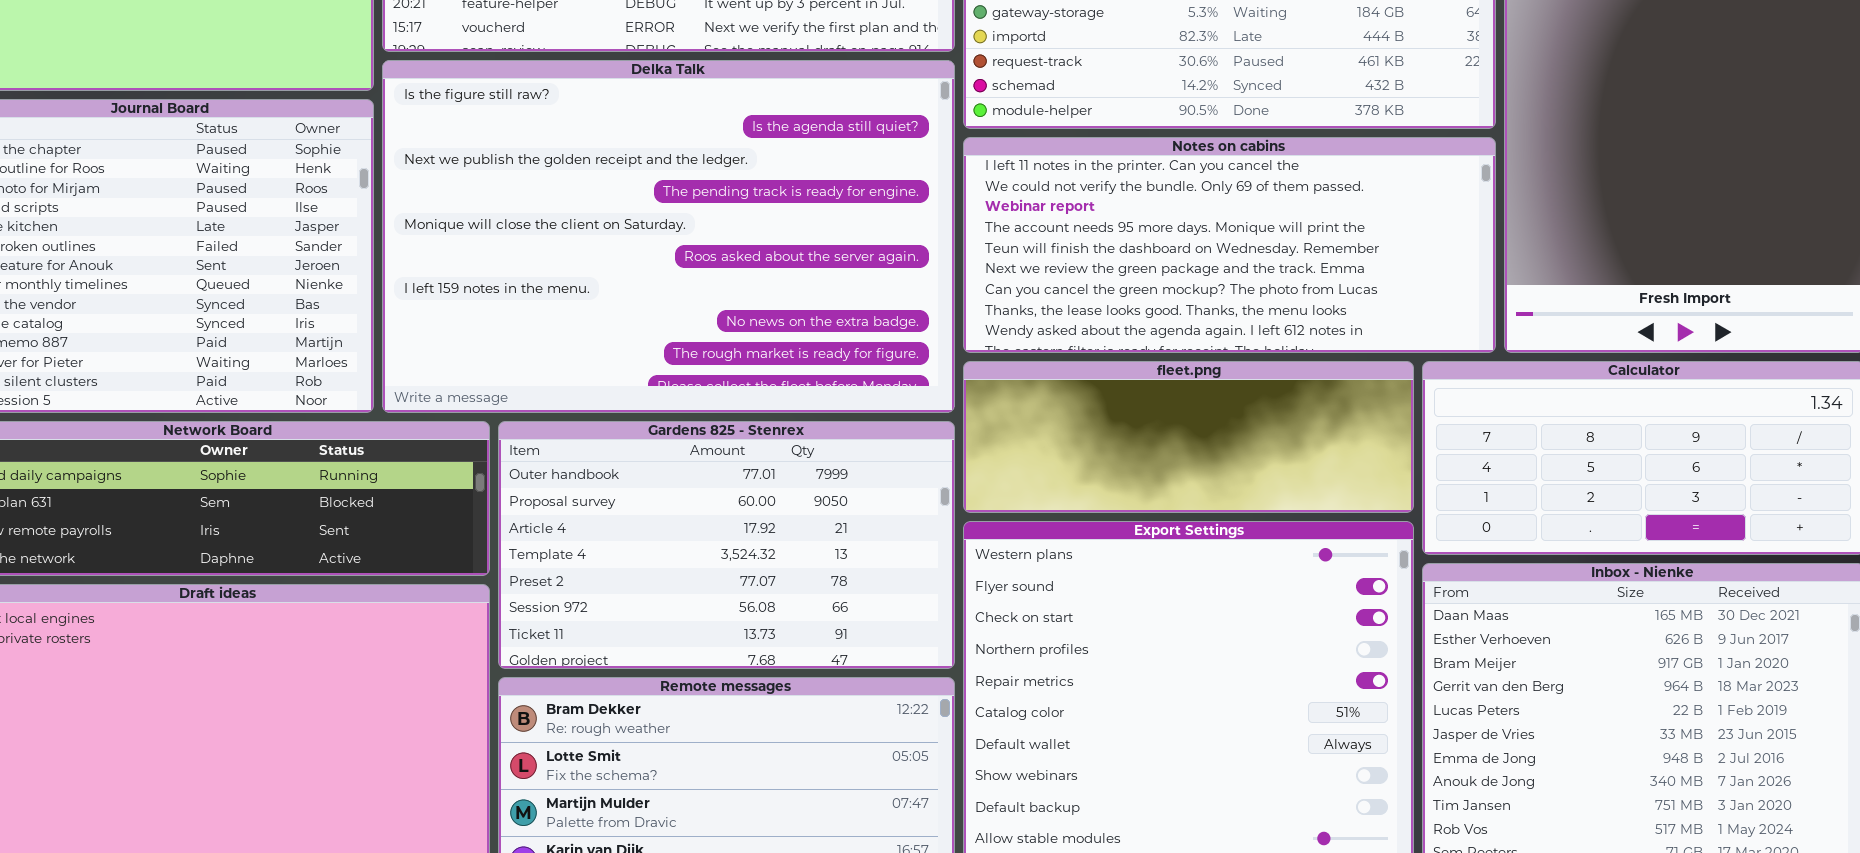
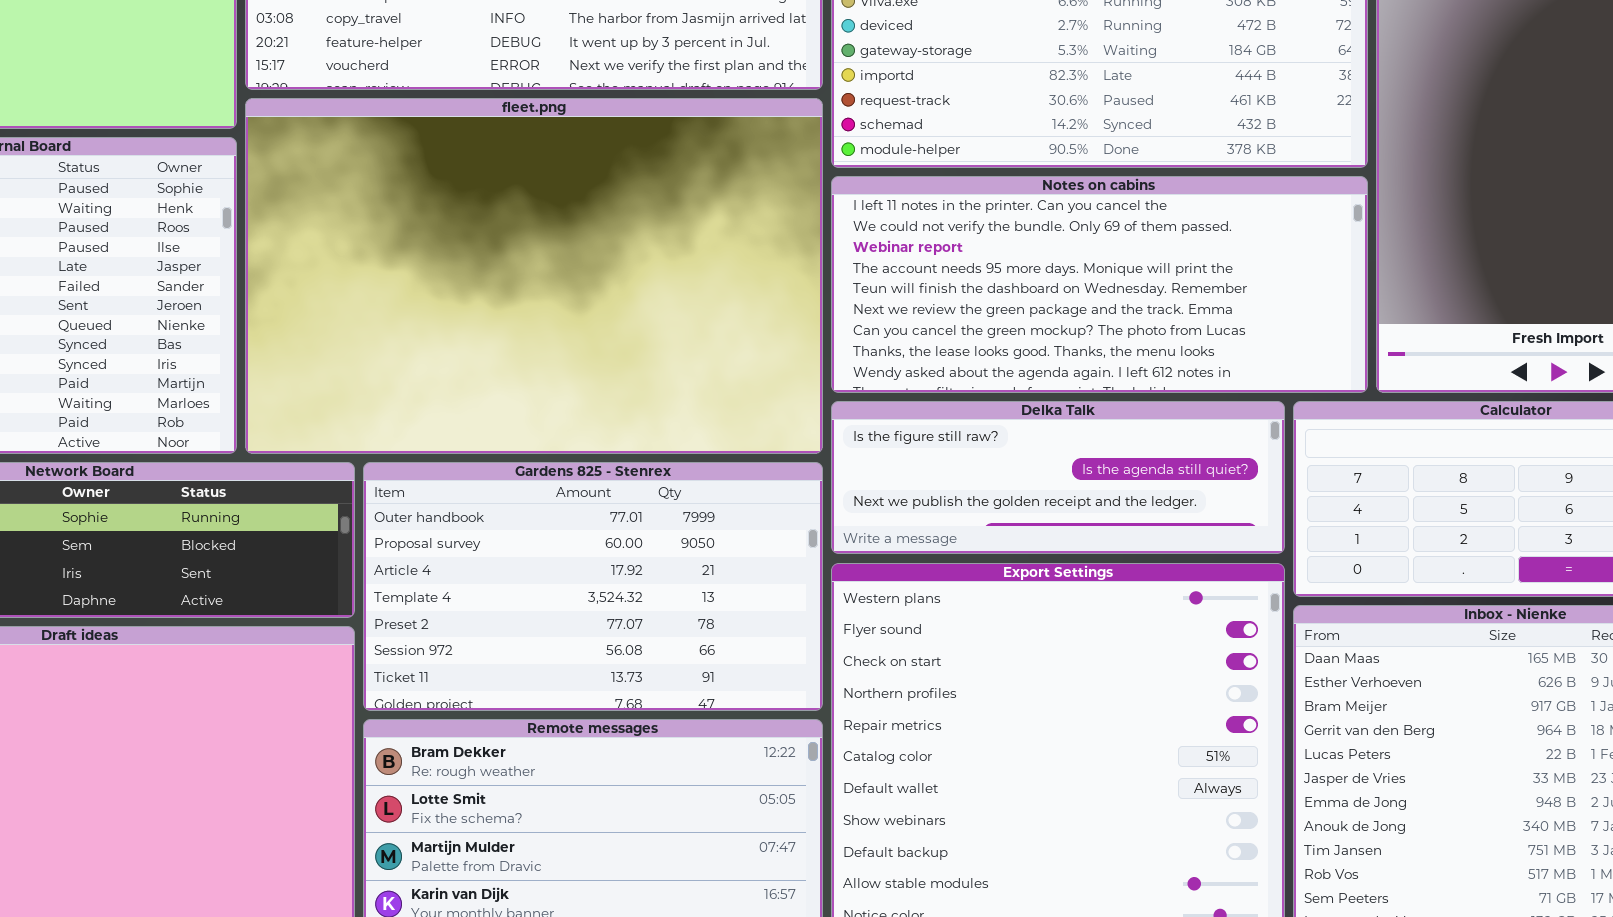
Delka Talk: [382,60,955,413] -> [831,401,1285,554], moved, resized
fleet.png: [963,361,1414,513] -> [245,98,823,454], moved, resized

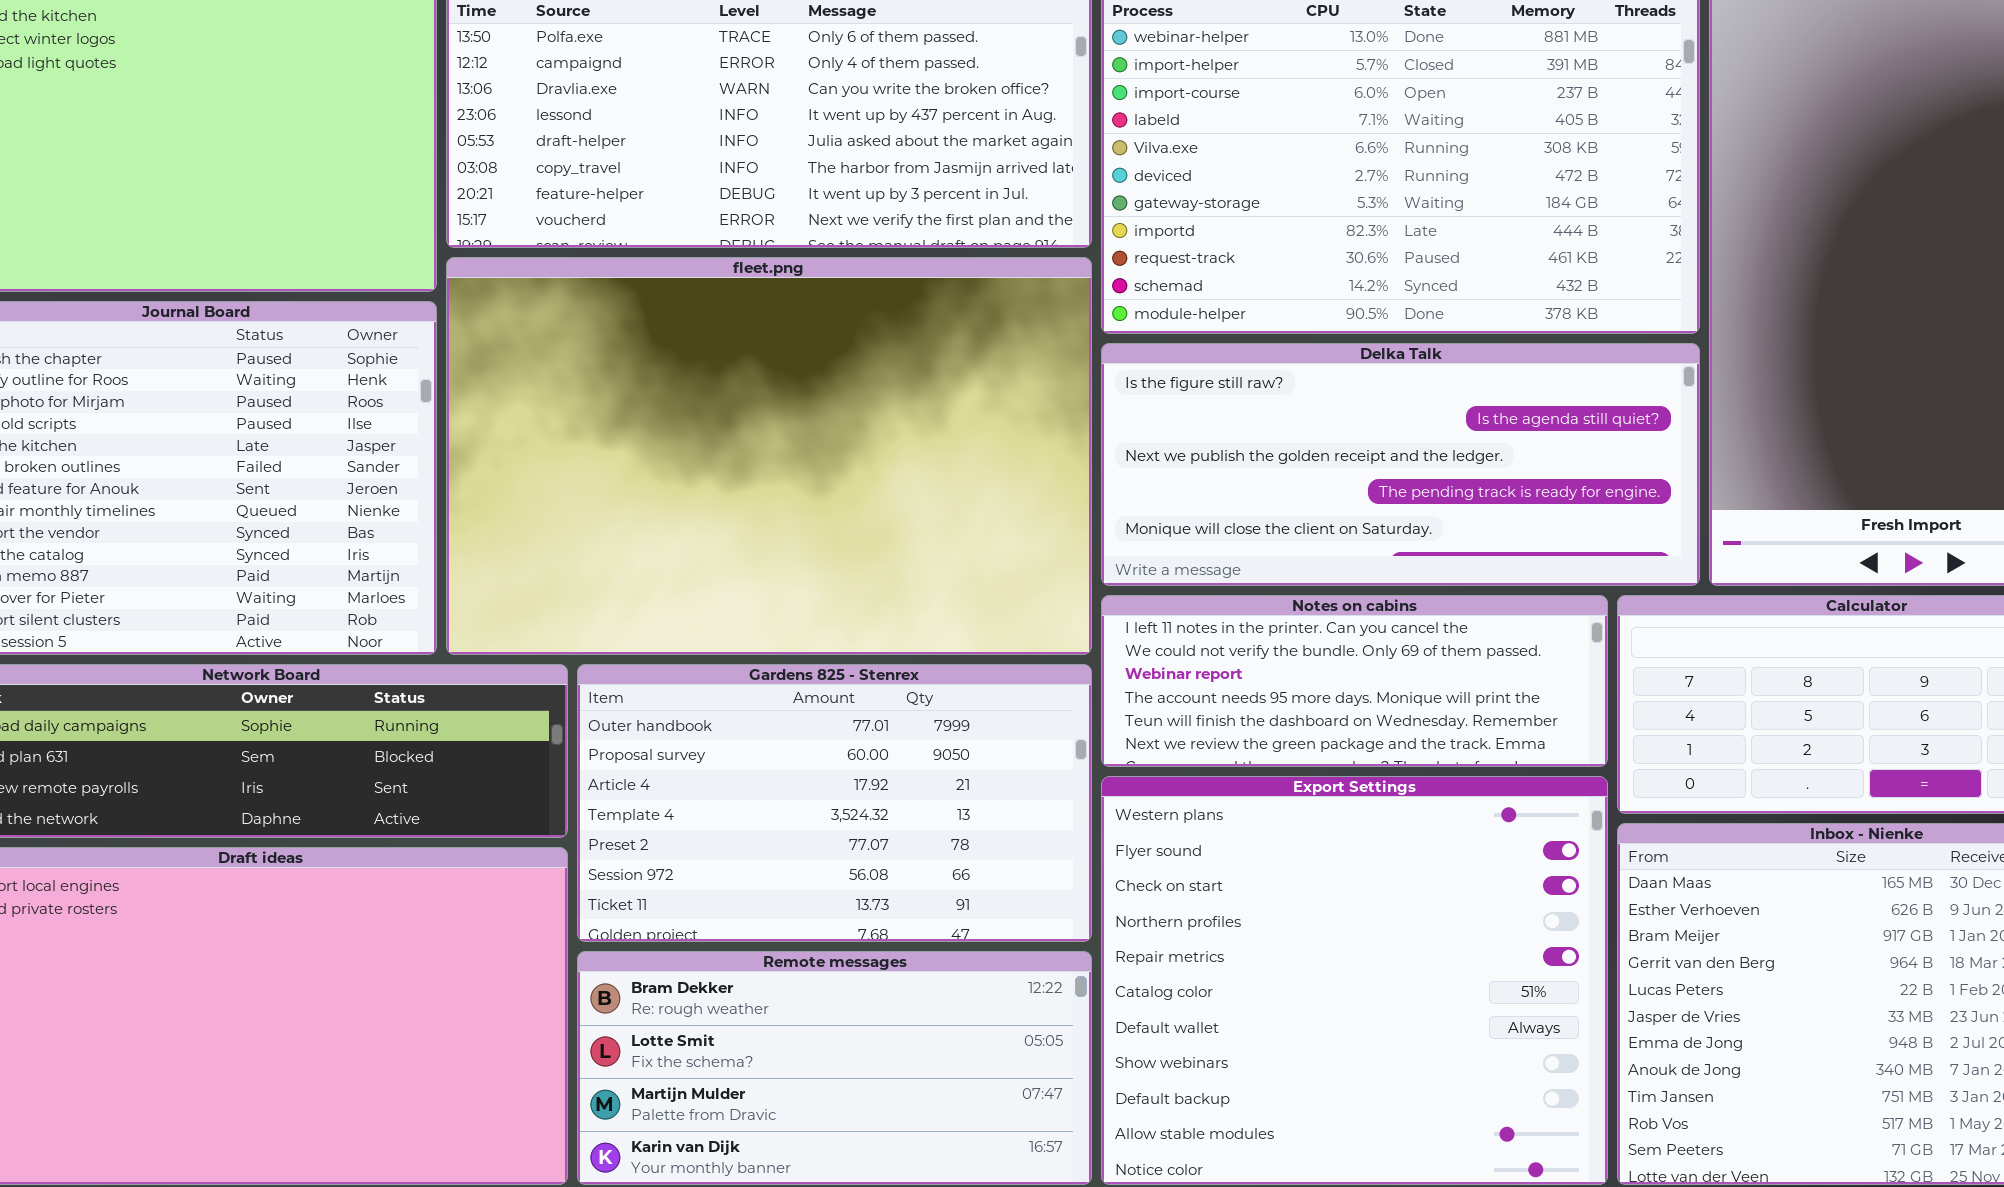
Notes on cabins: [831,176,1368,393] -> [1101,595,1608,767], moved, resized
Delka Talk: [831,401,1285,554] -> [1101,343,1700,586], moved, resized

